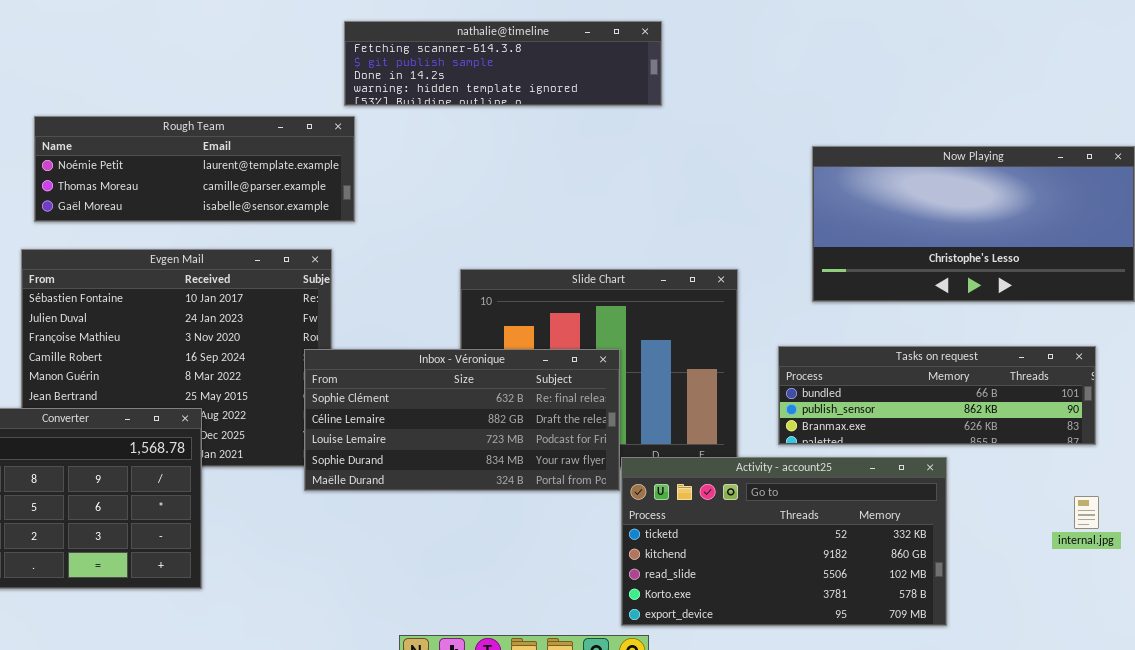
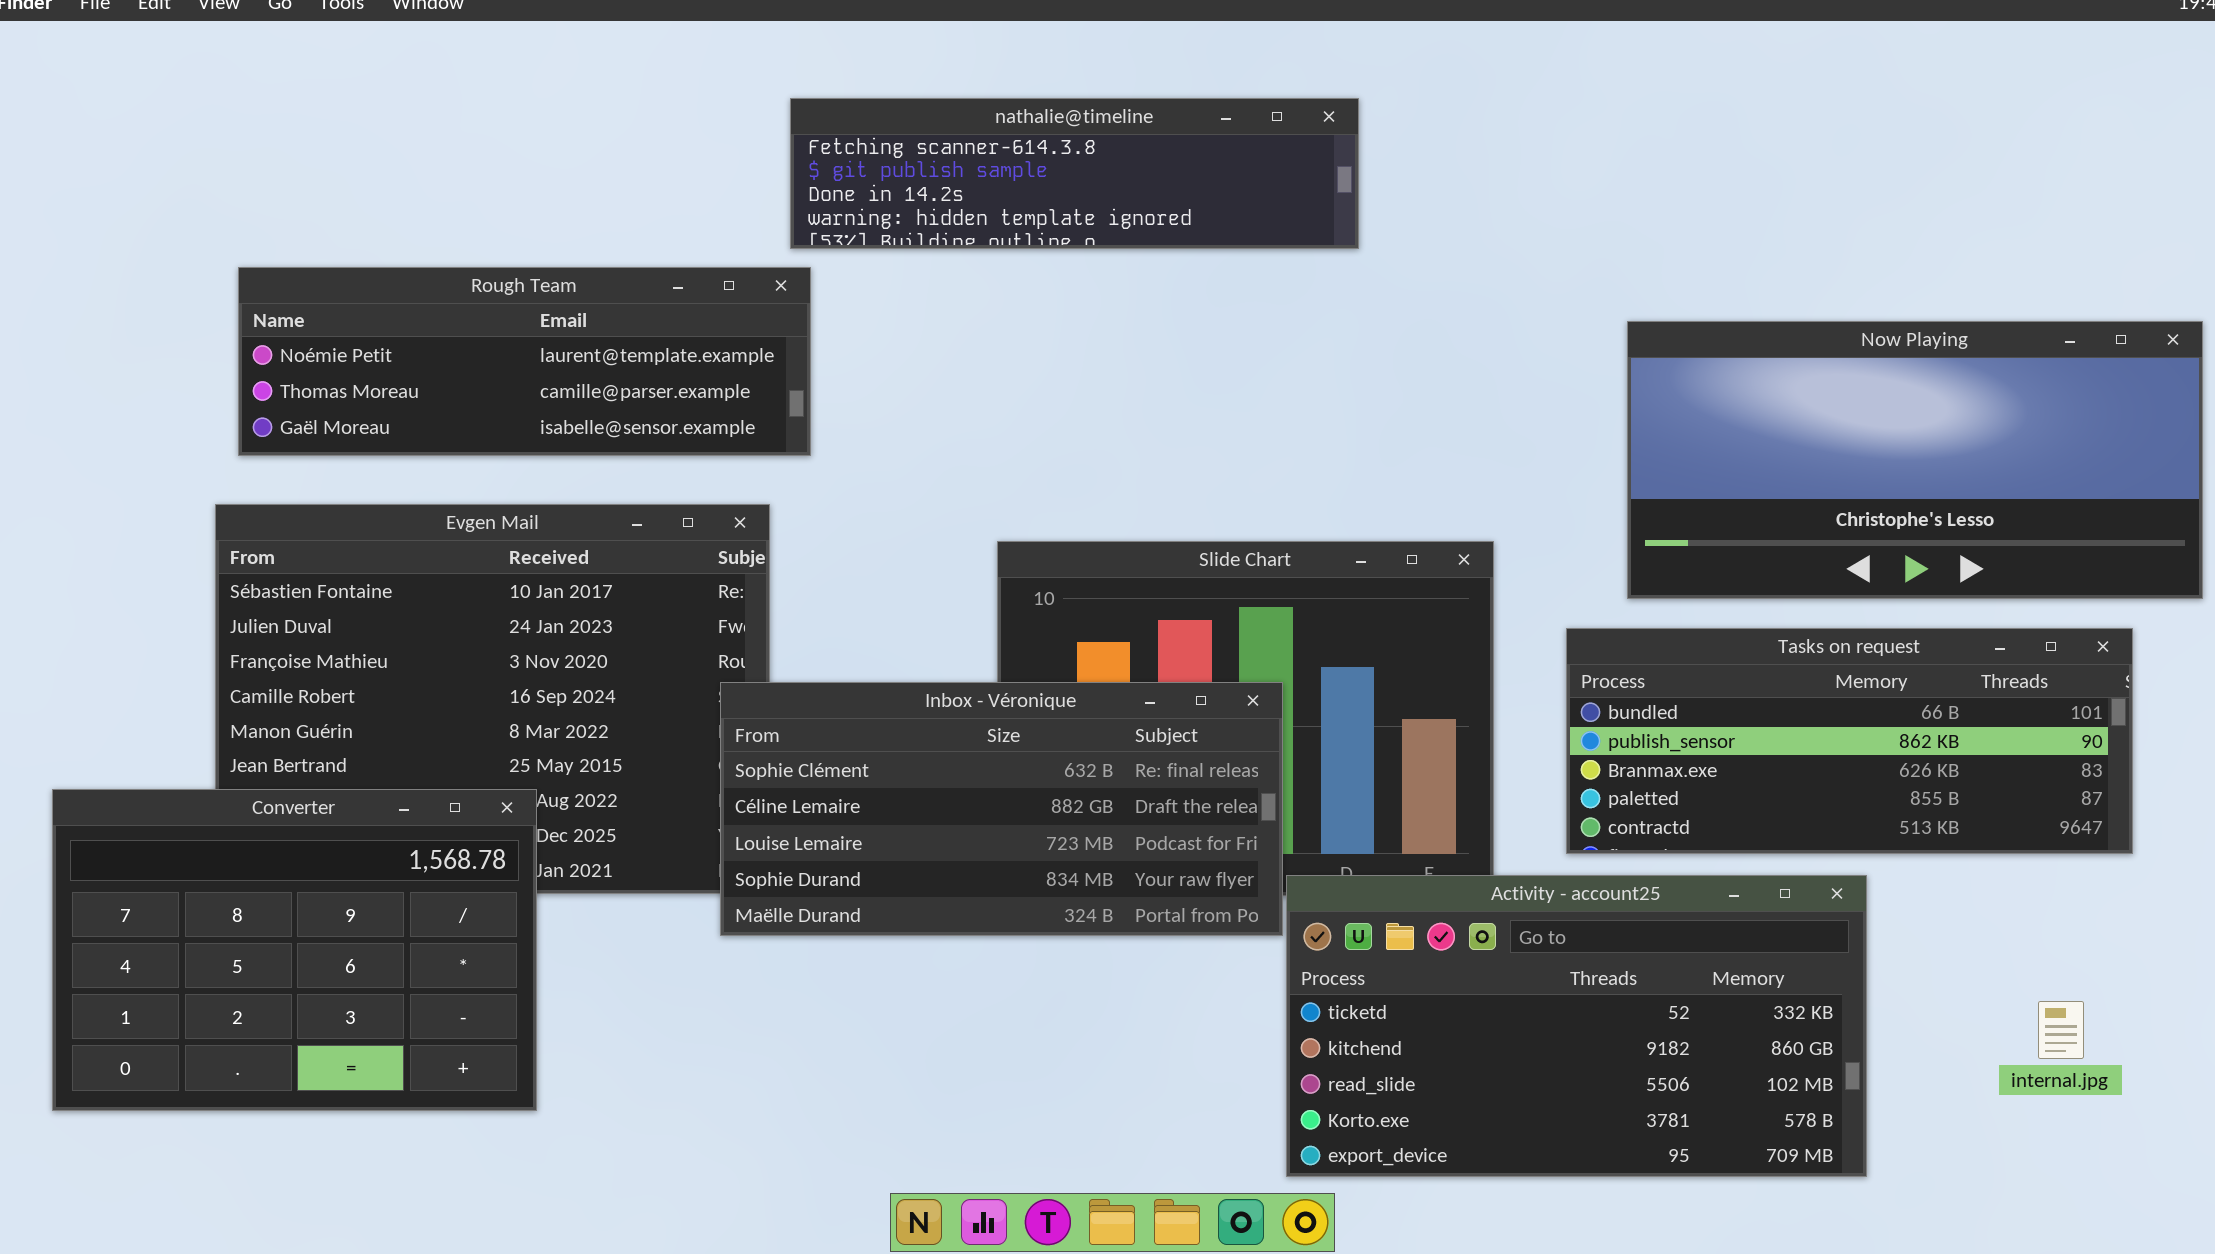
Tasks on request: [778,346,1096,445] -> [1566,628,2133,854], resized
internal.jpg: [1074,496,1099,529] -> [2038,1001,2084,1059], moved

